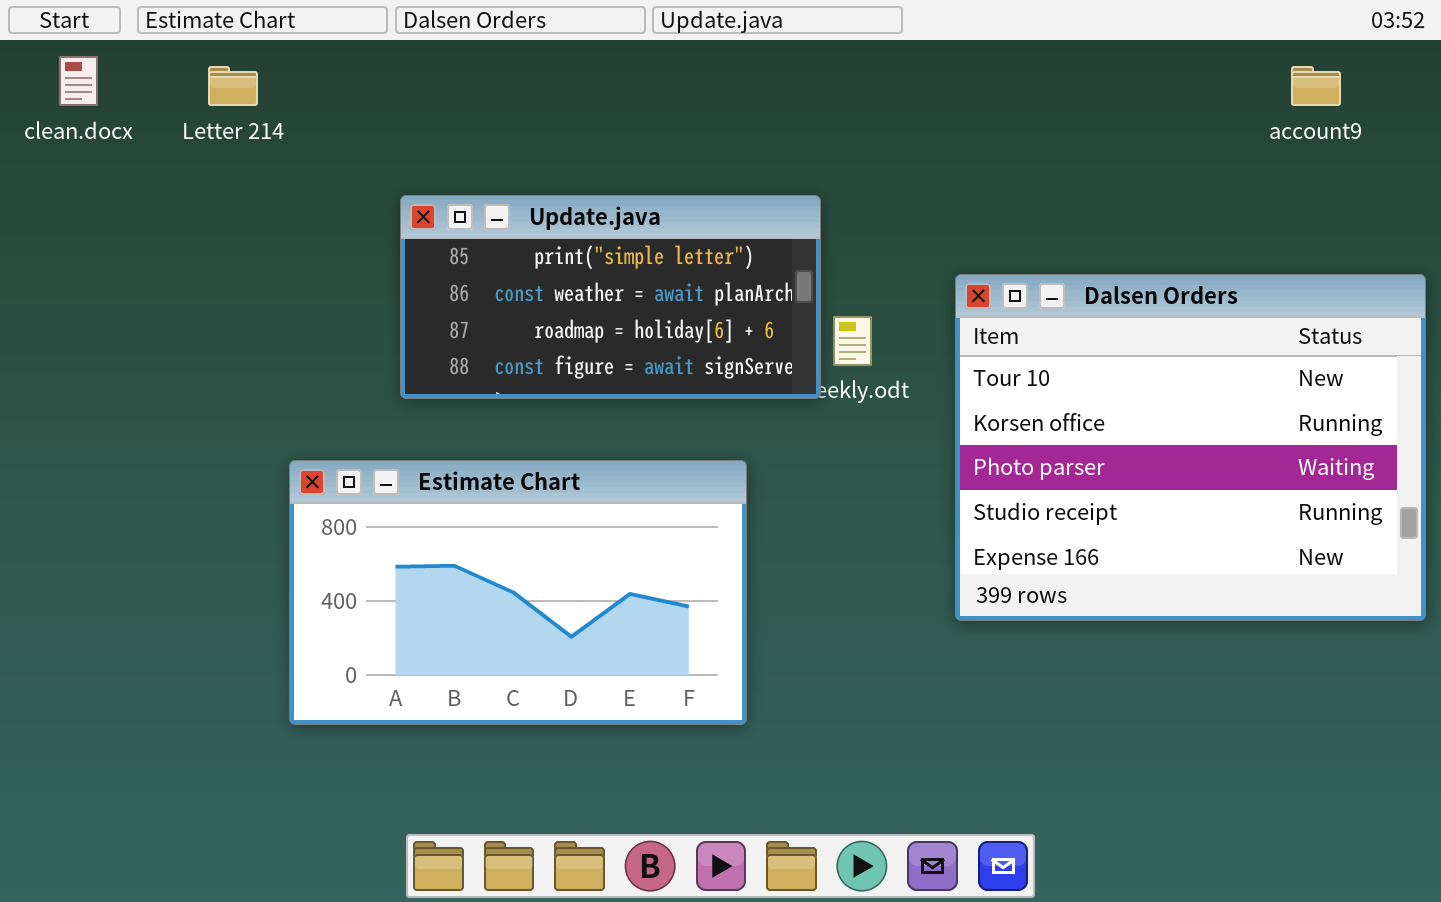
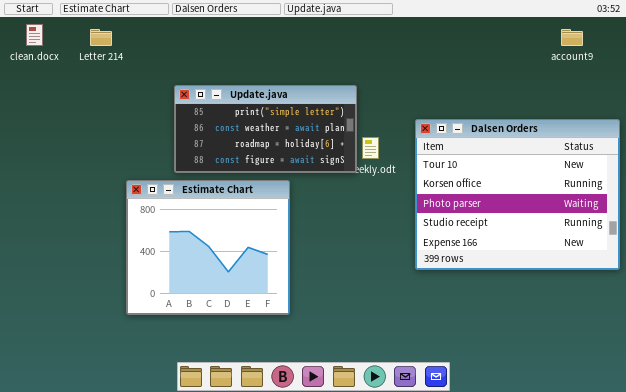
Estimate Chart: [289,460,747,725] -> [126,180,290,315], resized

